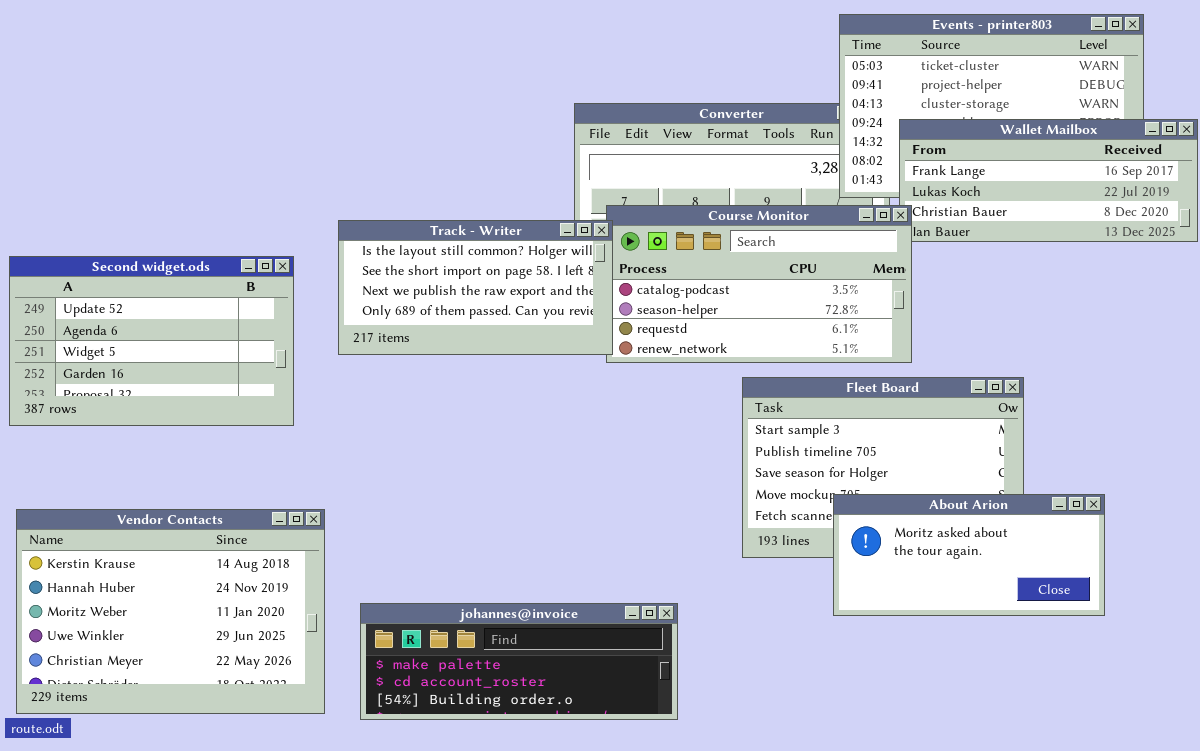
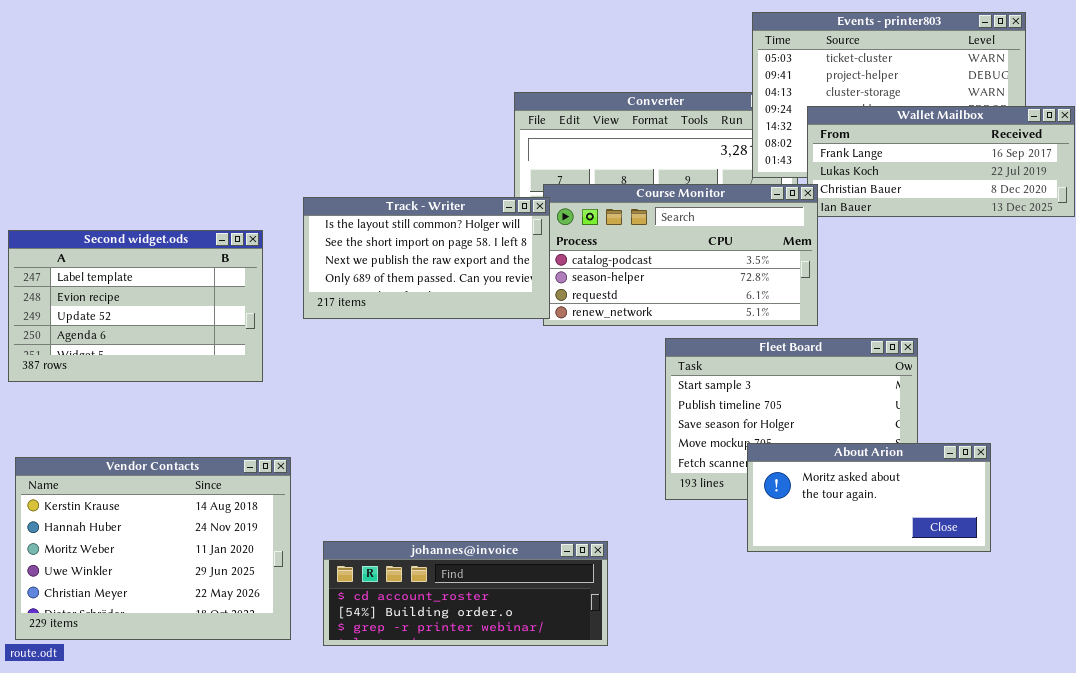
Second widget.ods: [9,256,294,426] -> [8,230,263,382], scrolled up 2 rows
johannes@invoice: [360,603,678,720] -> [323,541,608,646], scrolled down 1 row

